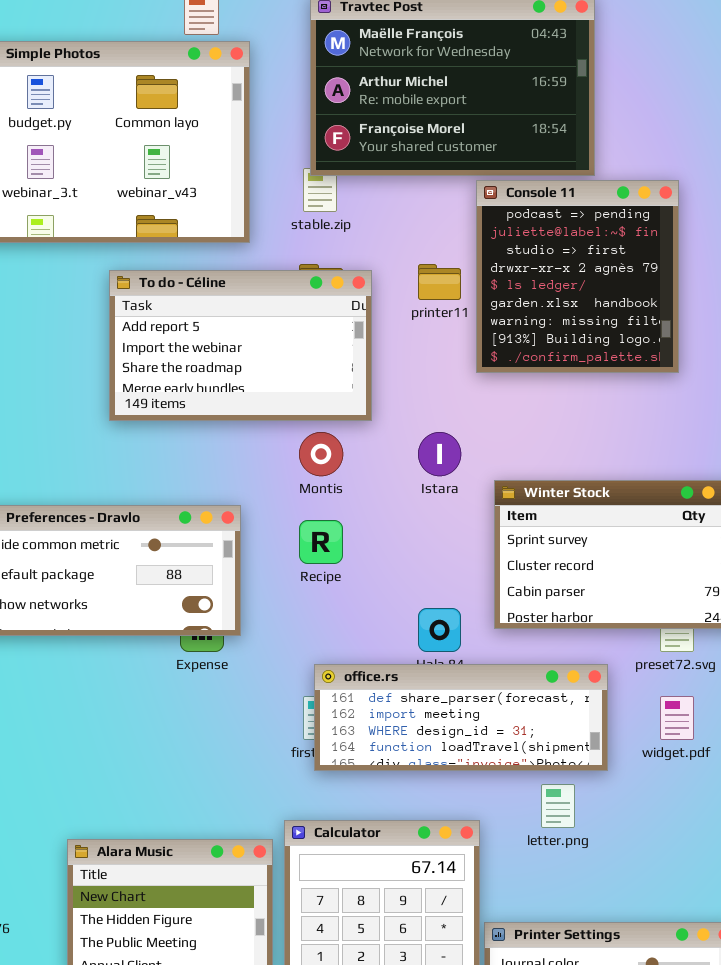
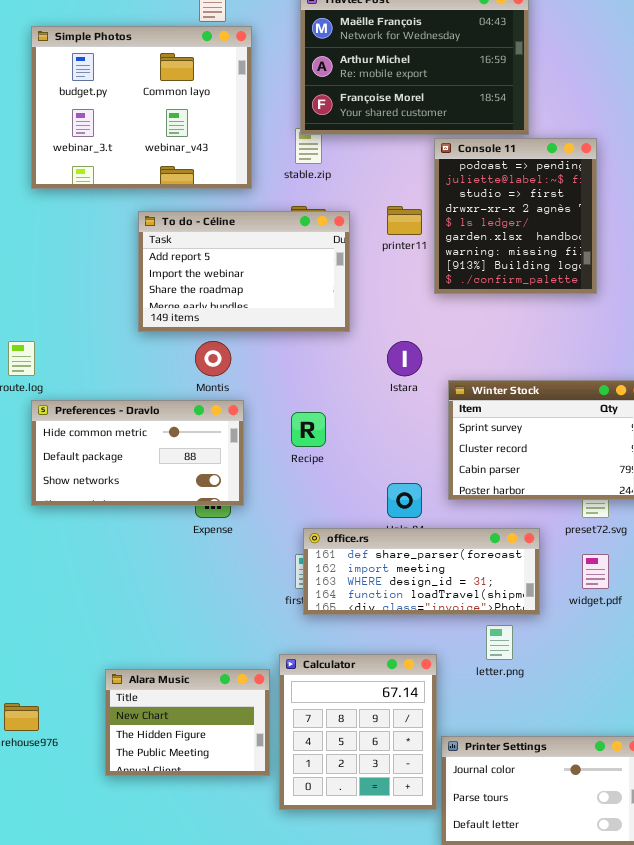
Montis: [299,432,343,476] -> [195,341,231,376], moved

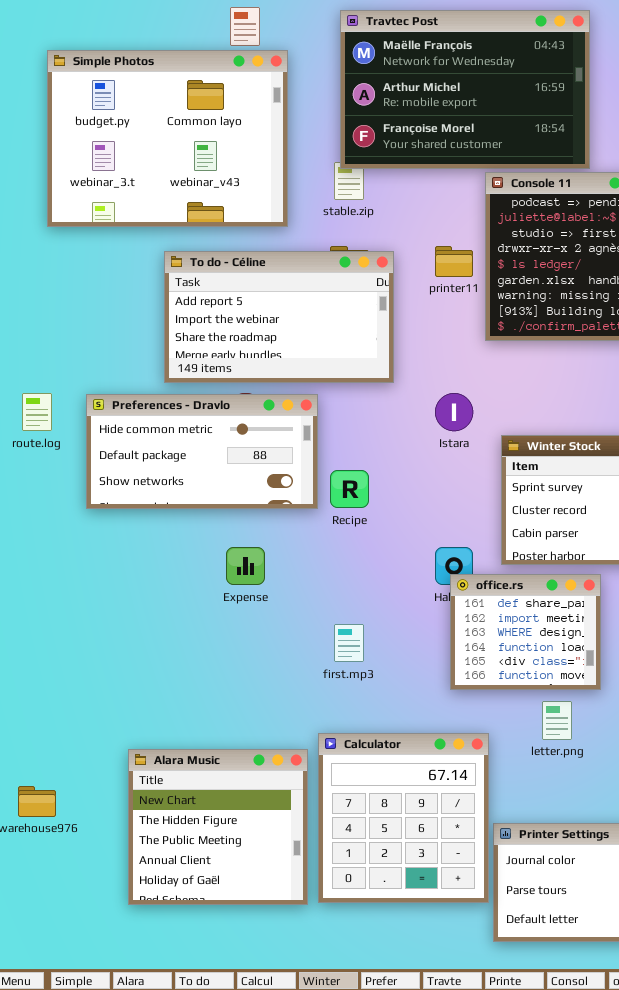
Preferences - Dravlo: [31,400,244,506] -> [86,394,318,509], moved
office.rs: [303,528,540,615] -> [450,574,601,690], resized
Alara Music: [105,669,270,776] -> [128,749,308,905], resized

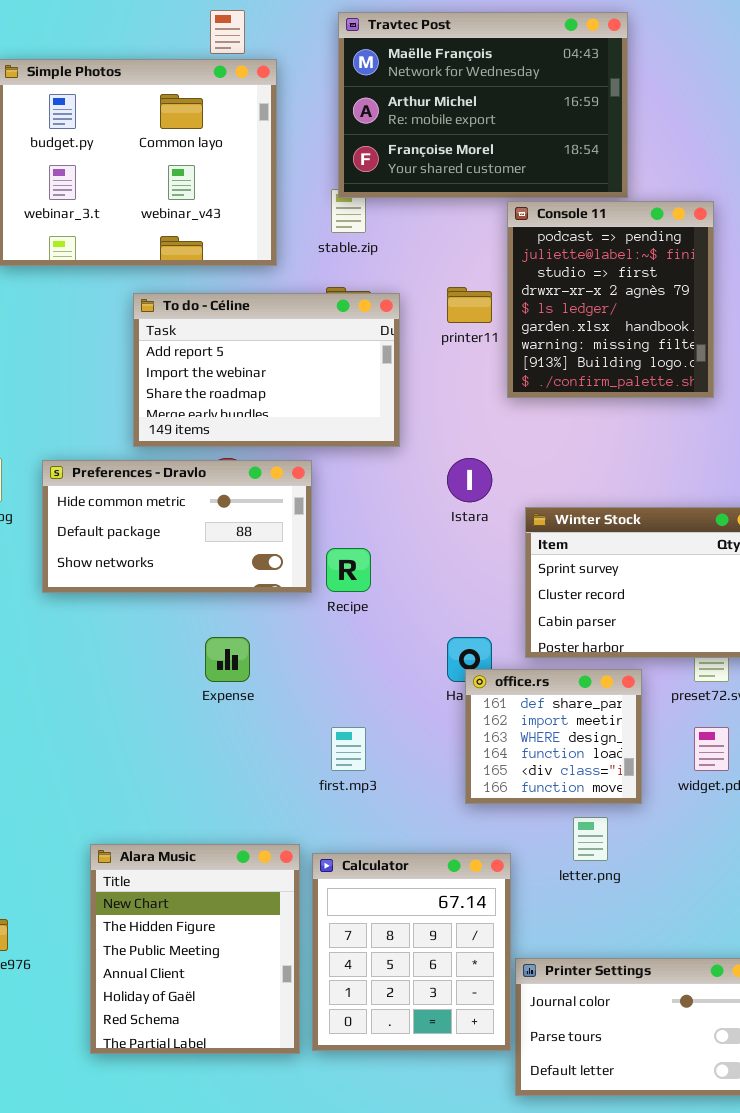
Alara Music: [128,749,308,905] -> [90,844,300,1054], resized

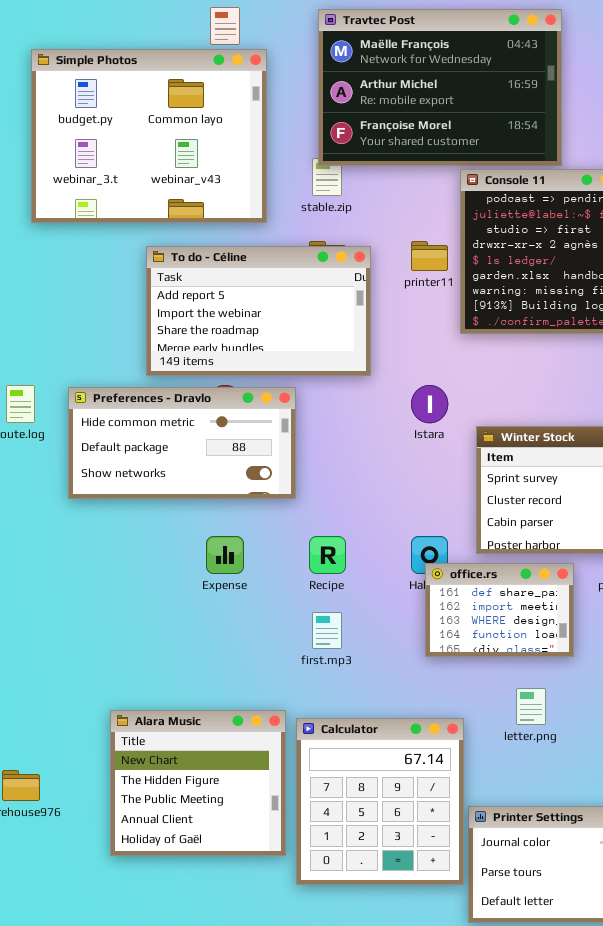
Recipe: [326,548,371,592] -> [309,536,346,574], moved
office.rs: [465,669,642,804] -> [425,563,574,657], resized
Alara Music: [90,844,300,1054] -> [110,710,286,856], resized

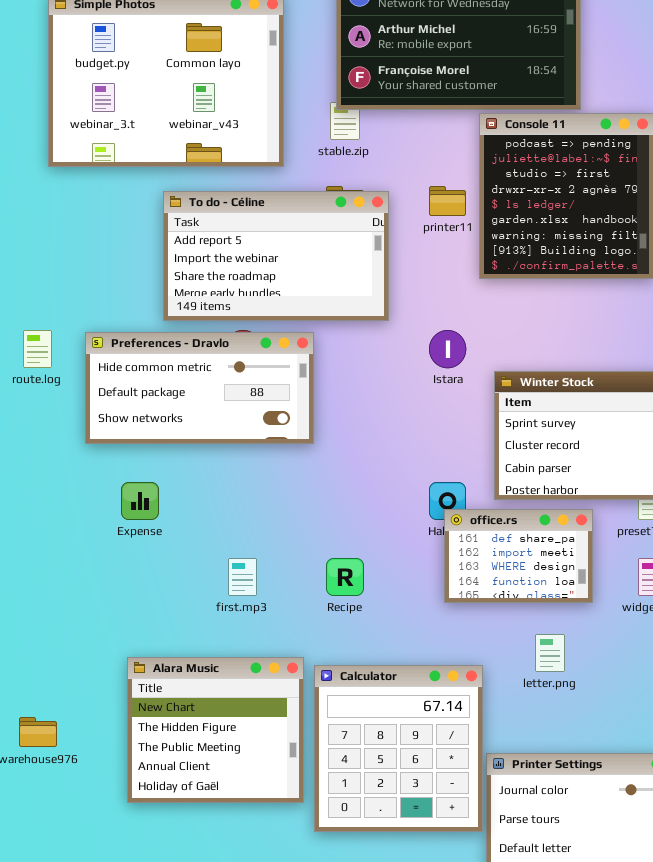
Expense: [206,536,244,574] -> [121,482,159,520], moved
Recipe: [309,536,346,574] -> [326,558,364,596], moved
first.mp3: [312,612,342,649] -> [228,558,257,596], moved

